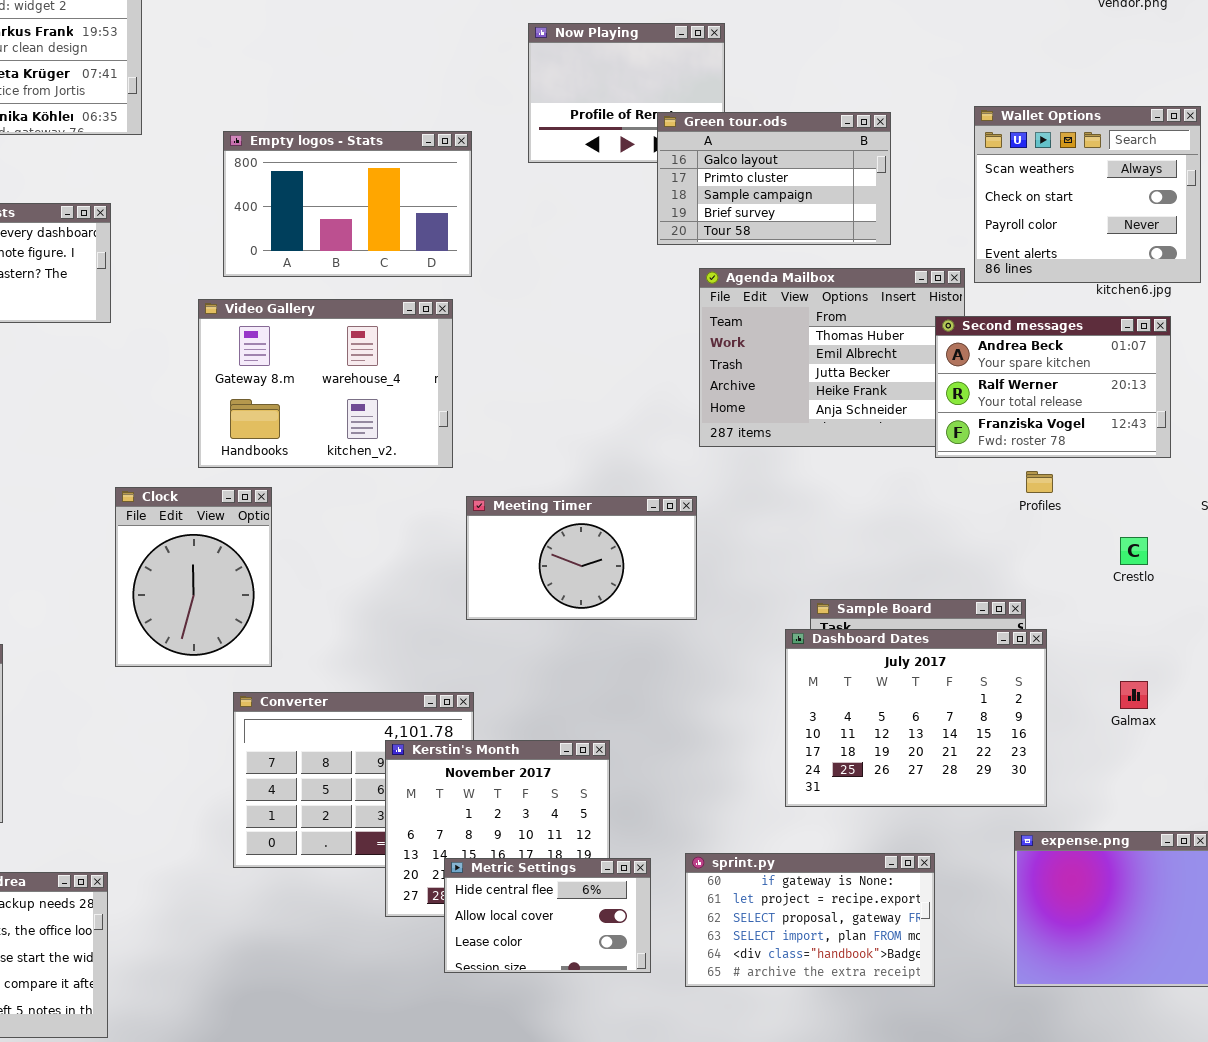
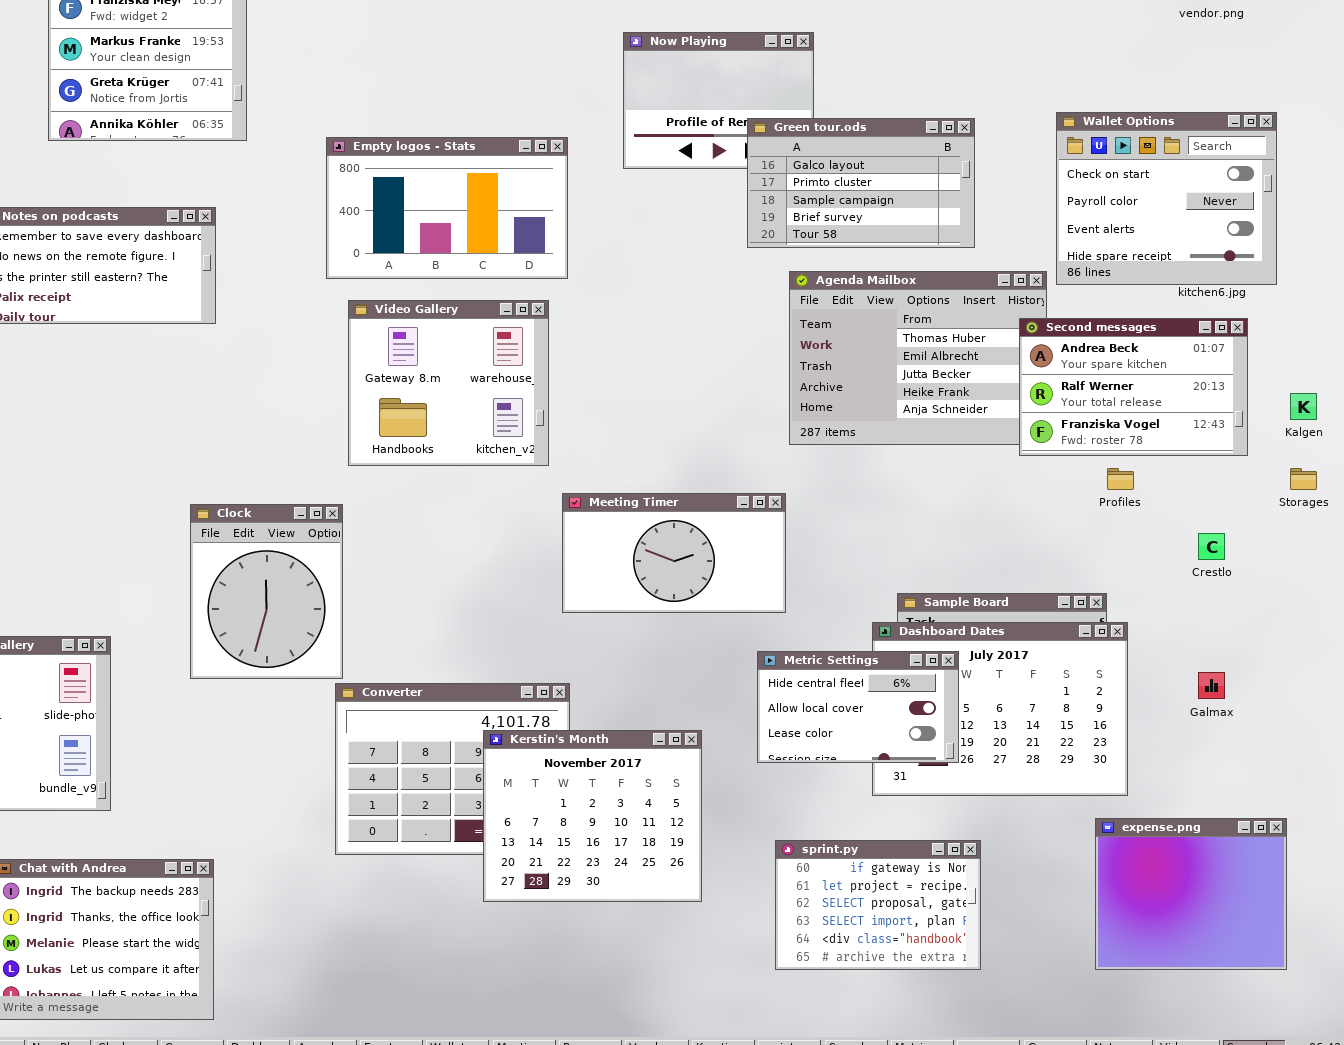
Wallet Options: [974,106,1201,283] -> [1056,112,1277,285], scrolled down 1 row
Video Gallery: [198,299,453,468] -> [348,300,549,466], resized
Clock: [115,487,272,667] -> [190,504,343,679], moved
sprint.py: [685,853,935,987] -> [775,840,981,970], resized
Metric Settings: [444,858,651,973] -> [757,651,959,763], moved

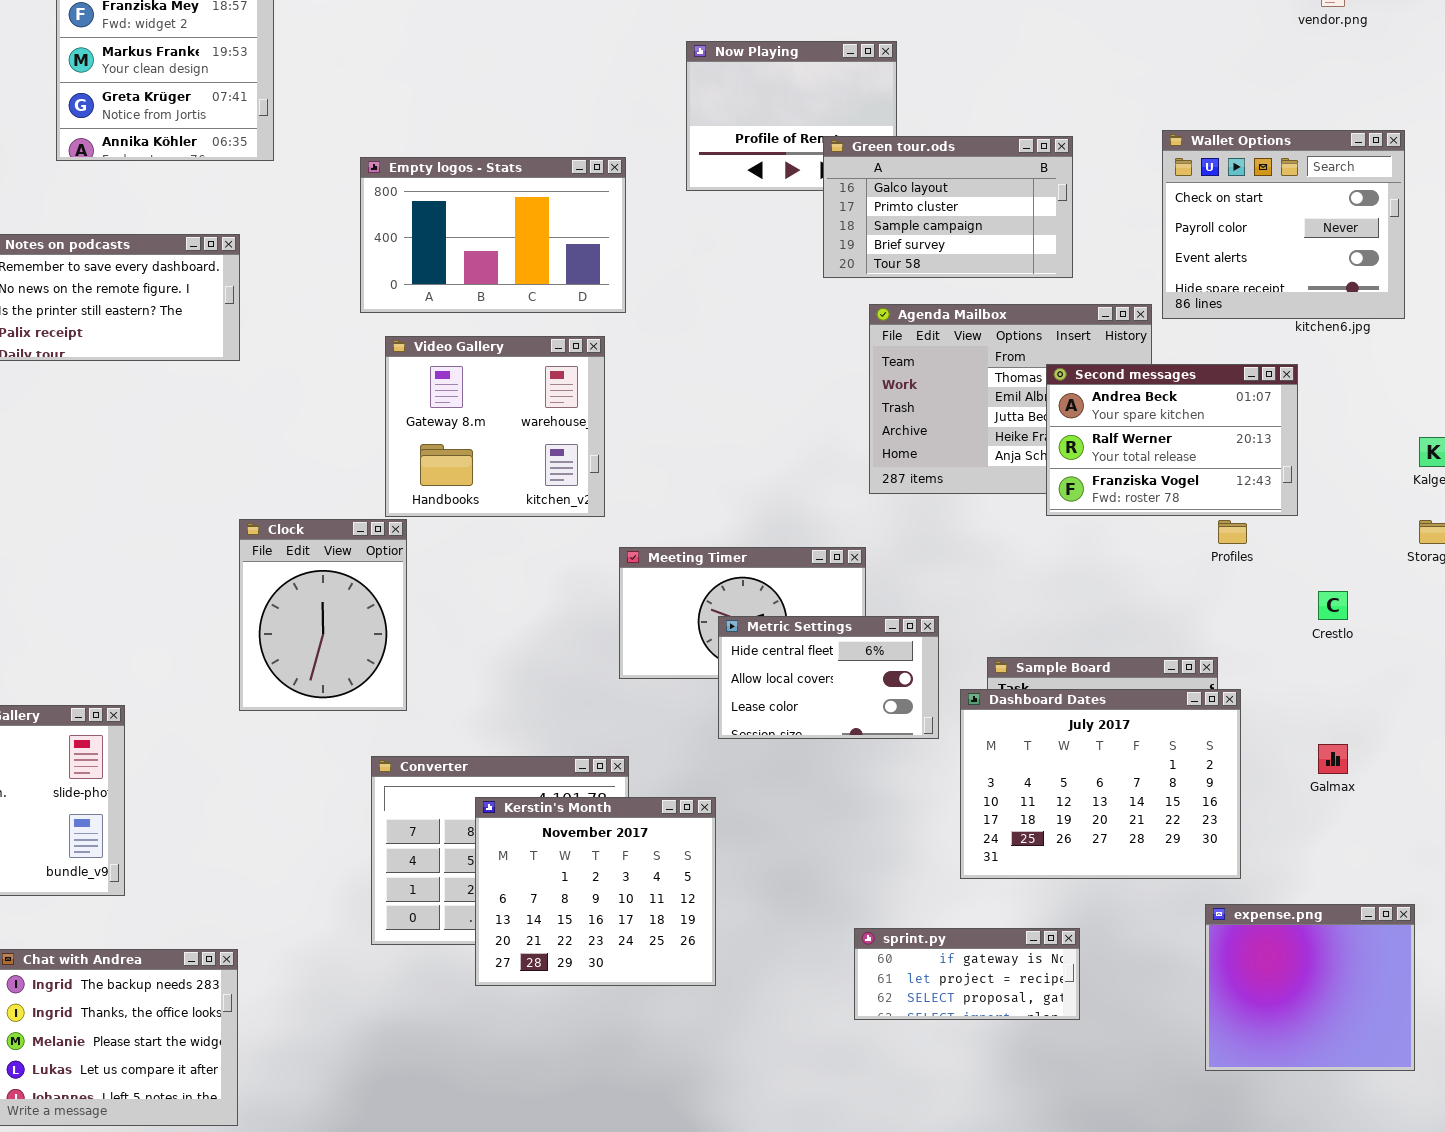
Second messages: [1019,318,1248,456] -> [1046,364,1298,516], moved
Clock: [190,504,343,679] -> [239,519,407,711], moved
Metric Settings: [757,651,959,763] -> [718,616,939,739], moved
Kerstin's Month: [483,730,702,902] -> [475,797,716,986], moved
sprint.py: [775,840,981,970] -> [854,928,1080,1020], resized

